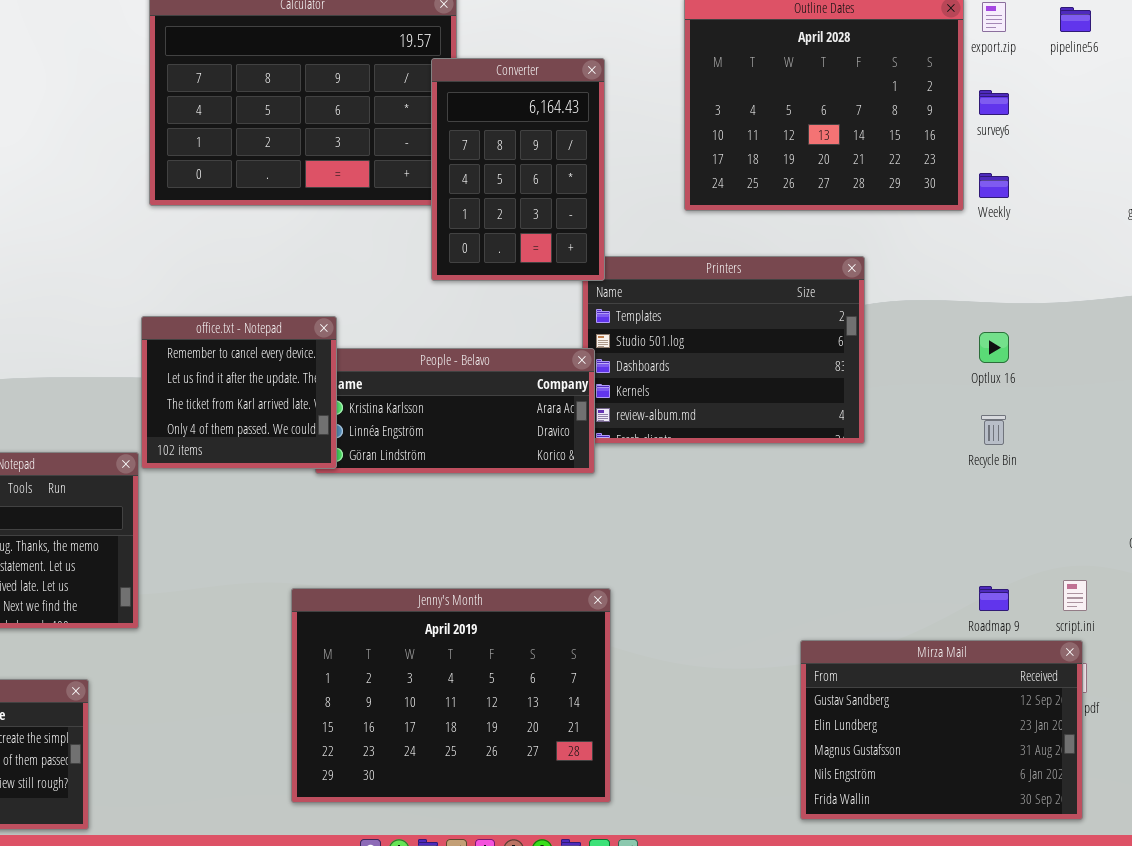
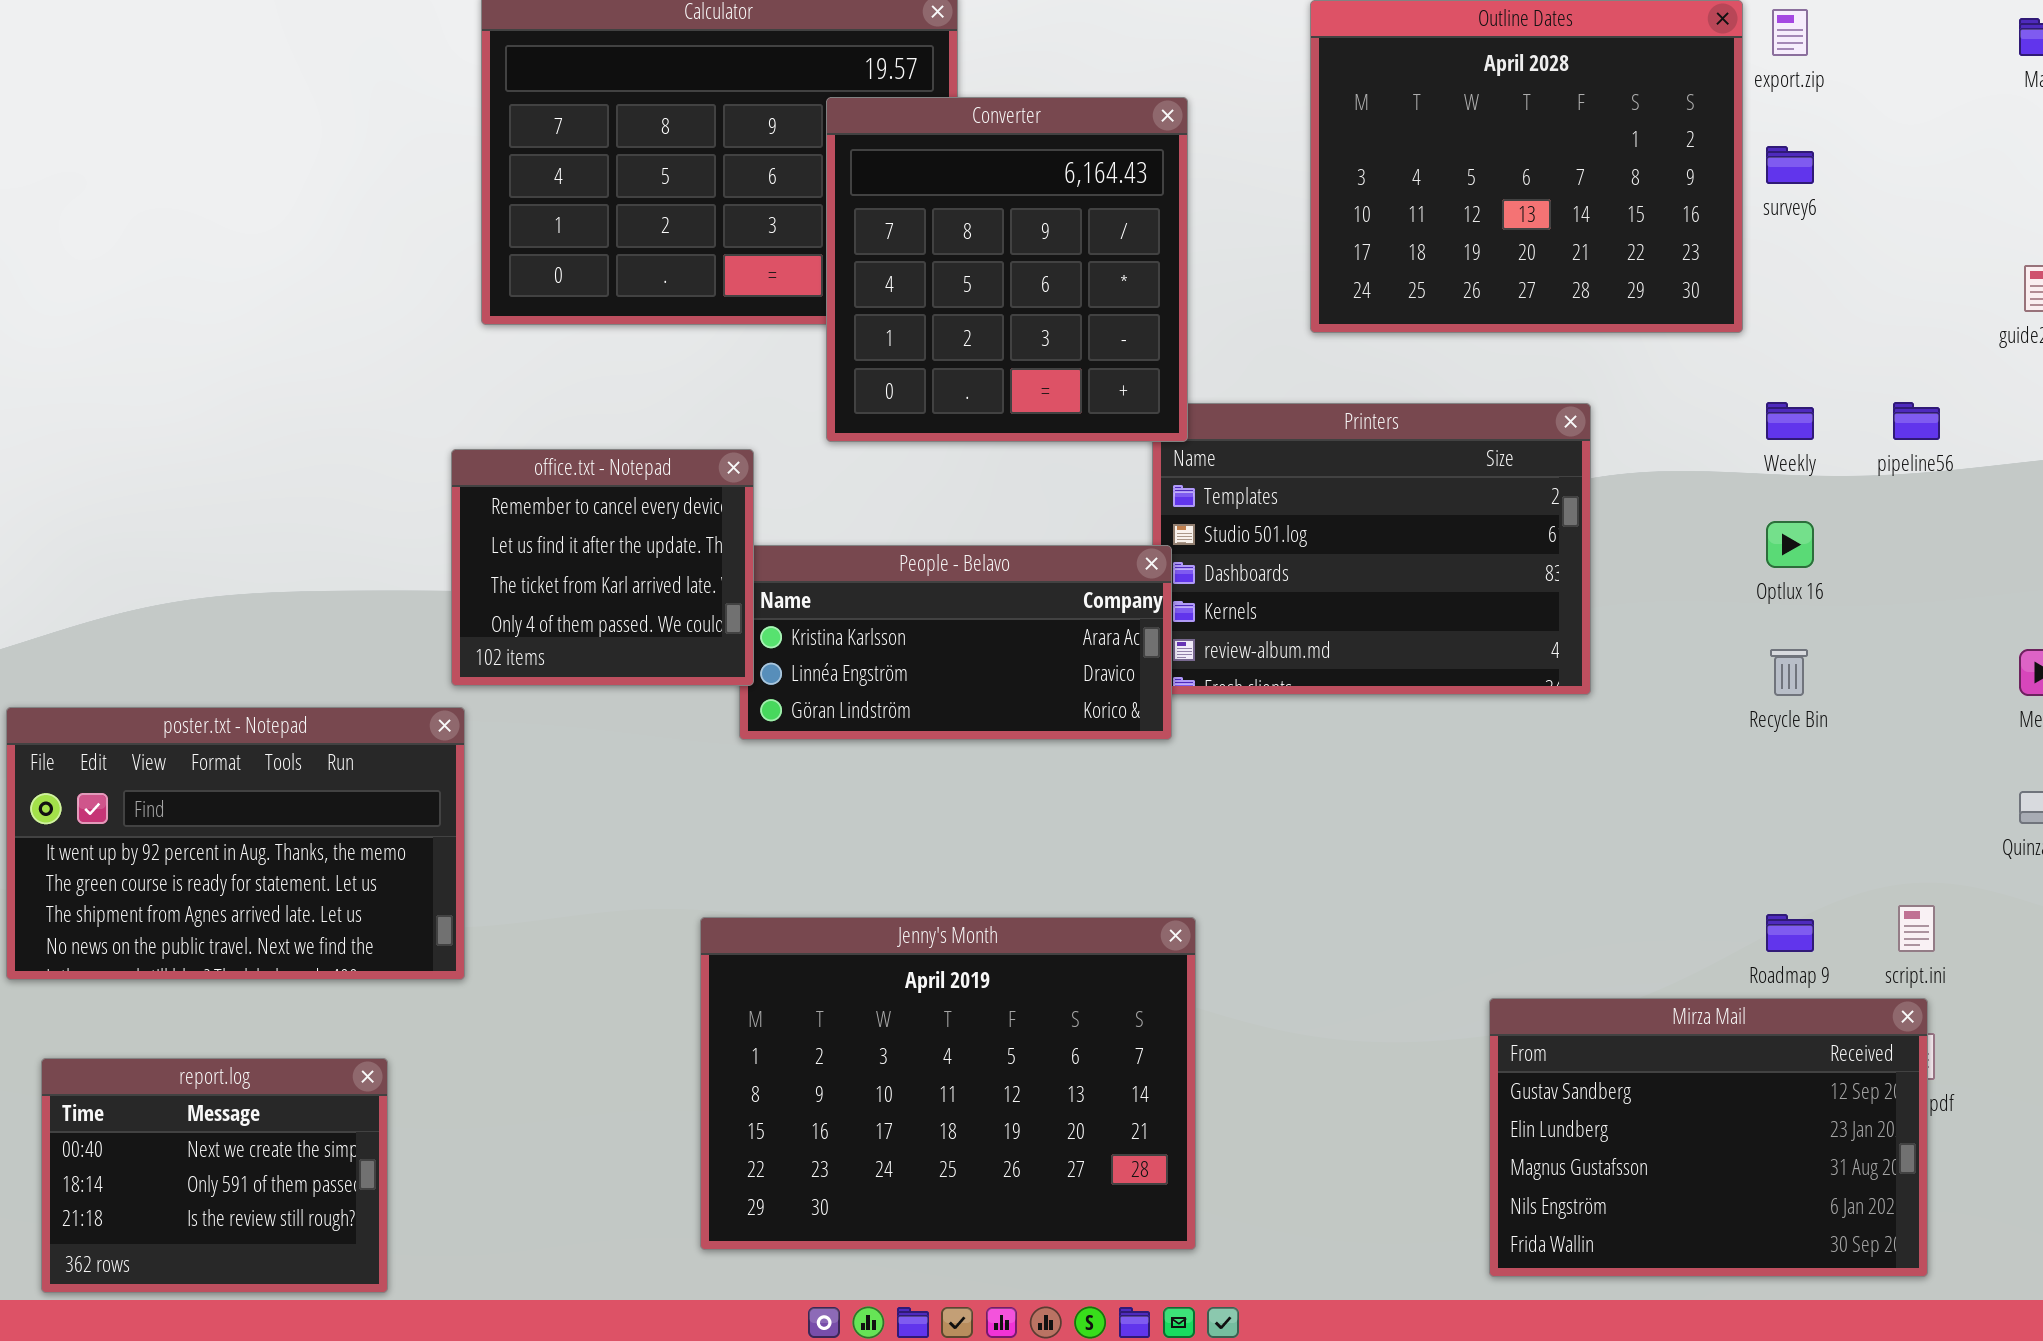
pipeline56: [1060,7,1091,32] -> [1893,402,1940,440], moved
Converter: [431,58,605,281] -> [826,97,1188,442], resized
Weekly: [979,173,1009,198] -> [1766,402,1814,440], moved
office.txt - Notepad: [141,316,337,469] -> [451,449,754,686], moved

